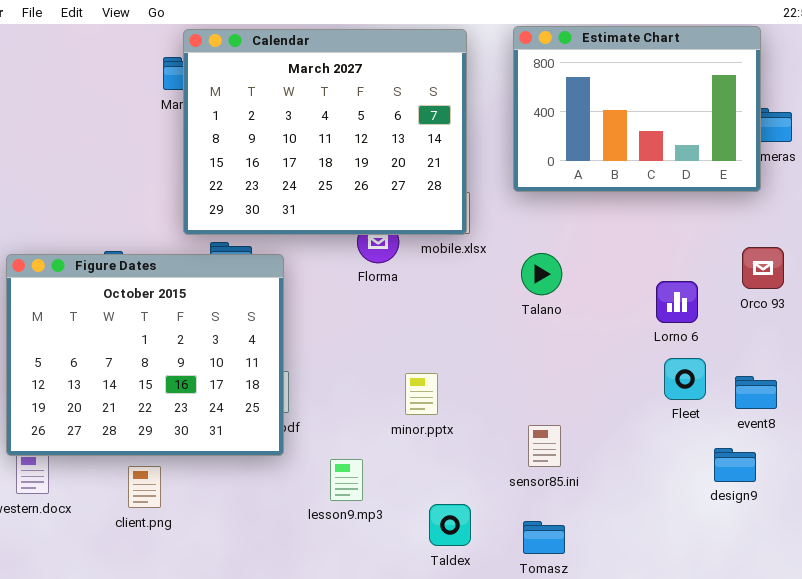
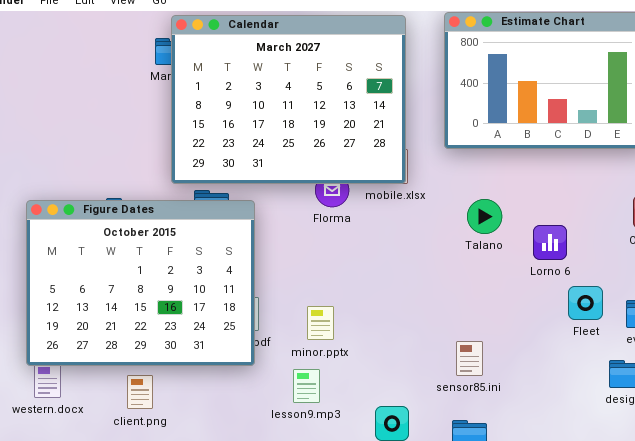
Talano: [521,253,562,295] -> [467,199,502,234], moved
Lorno 6: [656,281,698,323] -> [533,225,567,260], moved
minor.pptx: [405,373,438,415] -> [307,306,334,340], moved

